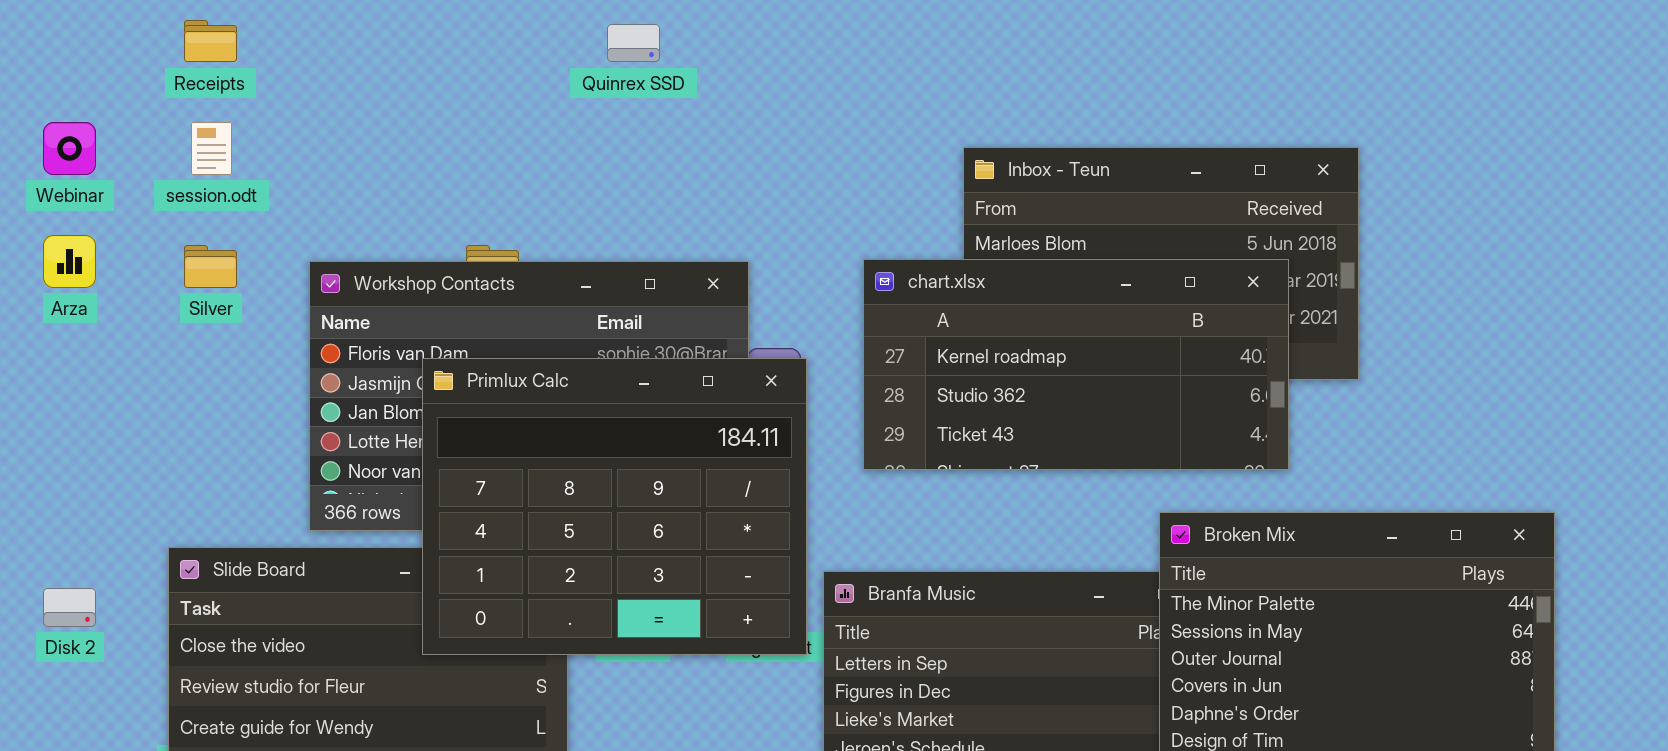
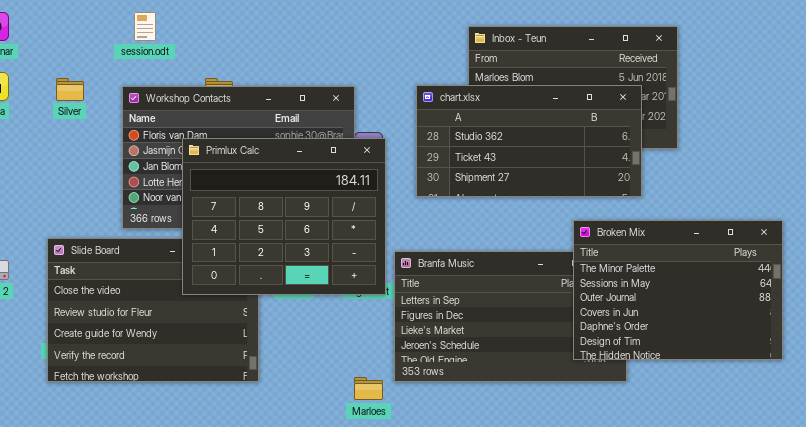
session.odt: [191,122,232,175] -> [134,12,156,41], moved
chart.xlsx: [863,259,1289,470] -> [416,85,642,197], scrolled down 1 row

